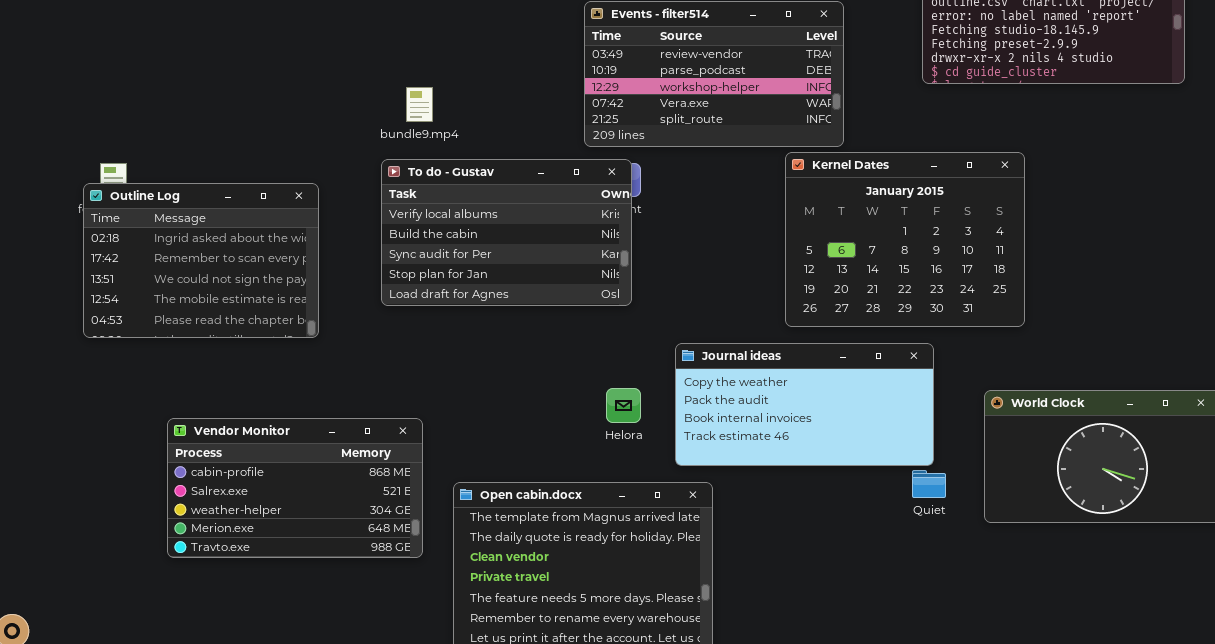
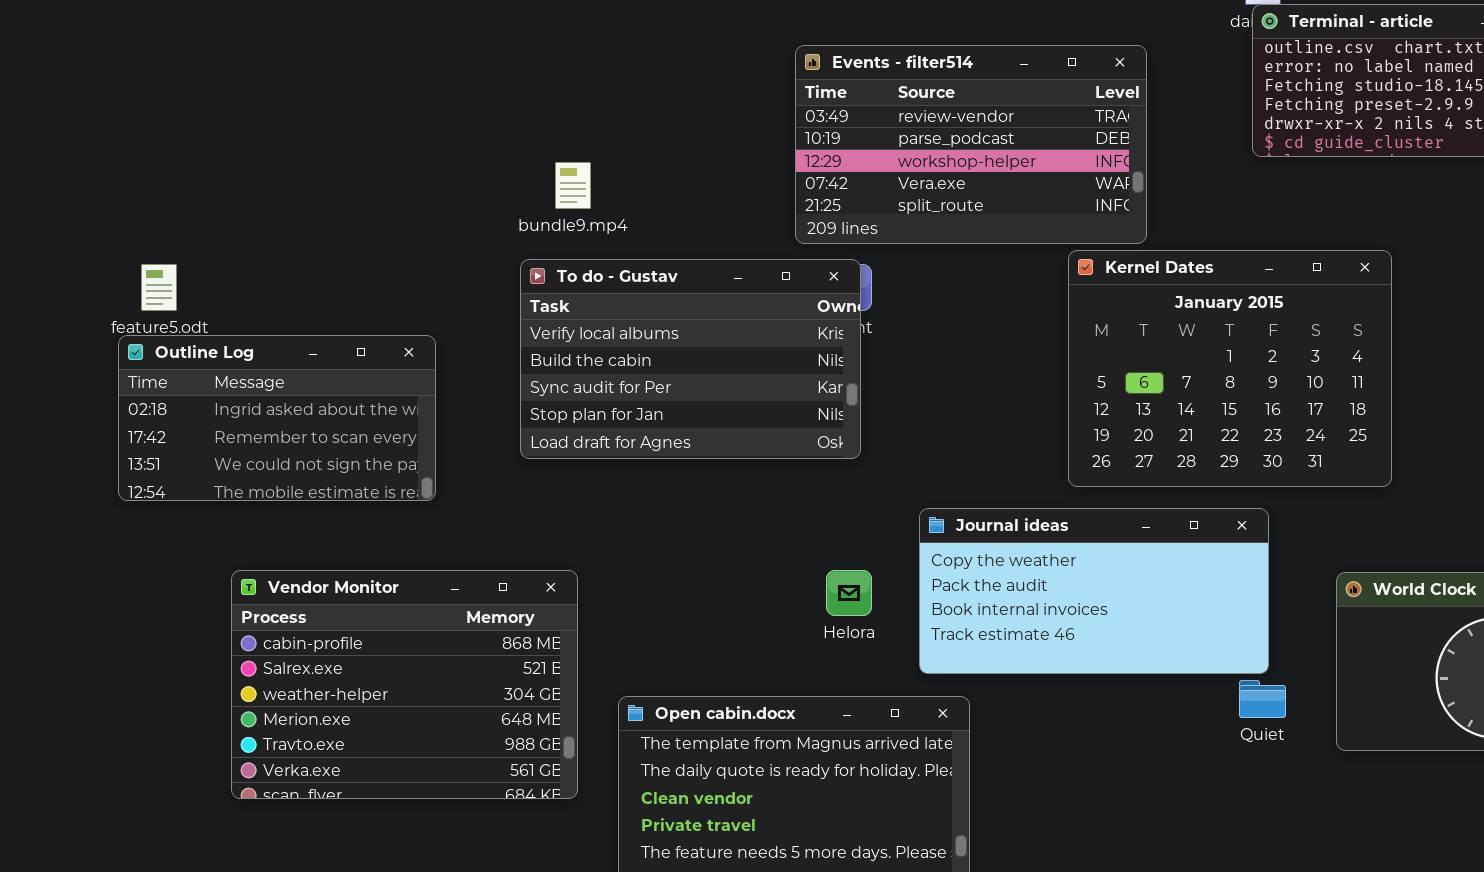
Outline Log: [83,183,319,338] -> [118,335,436,501], resized
Vendor Monitor: [167,418,423,558] -> [231,570,578,799], resized

